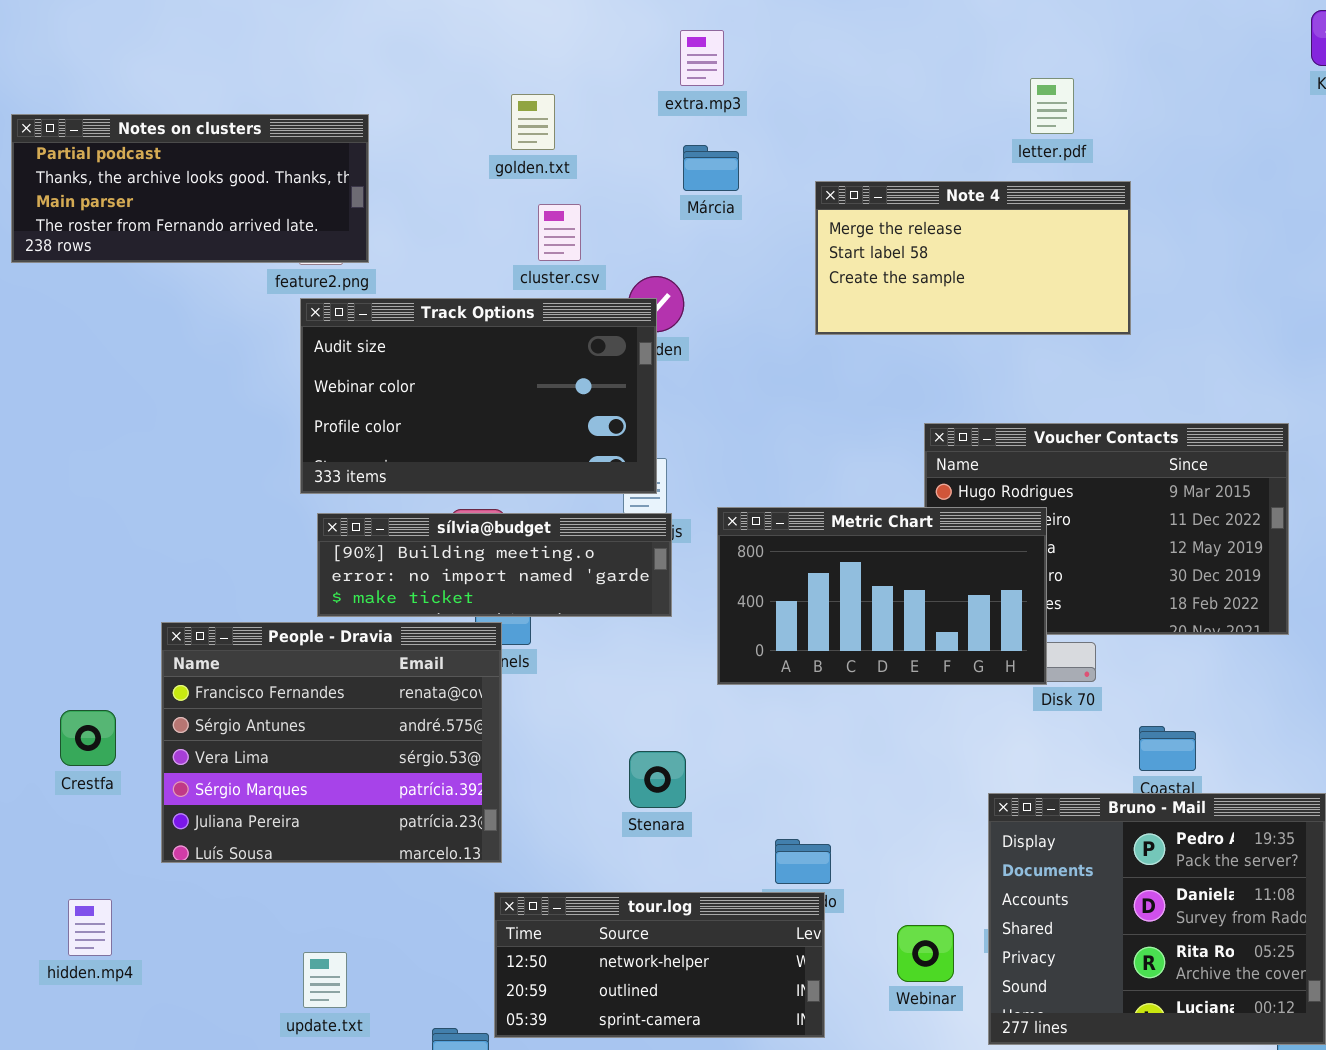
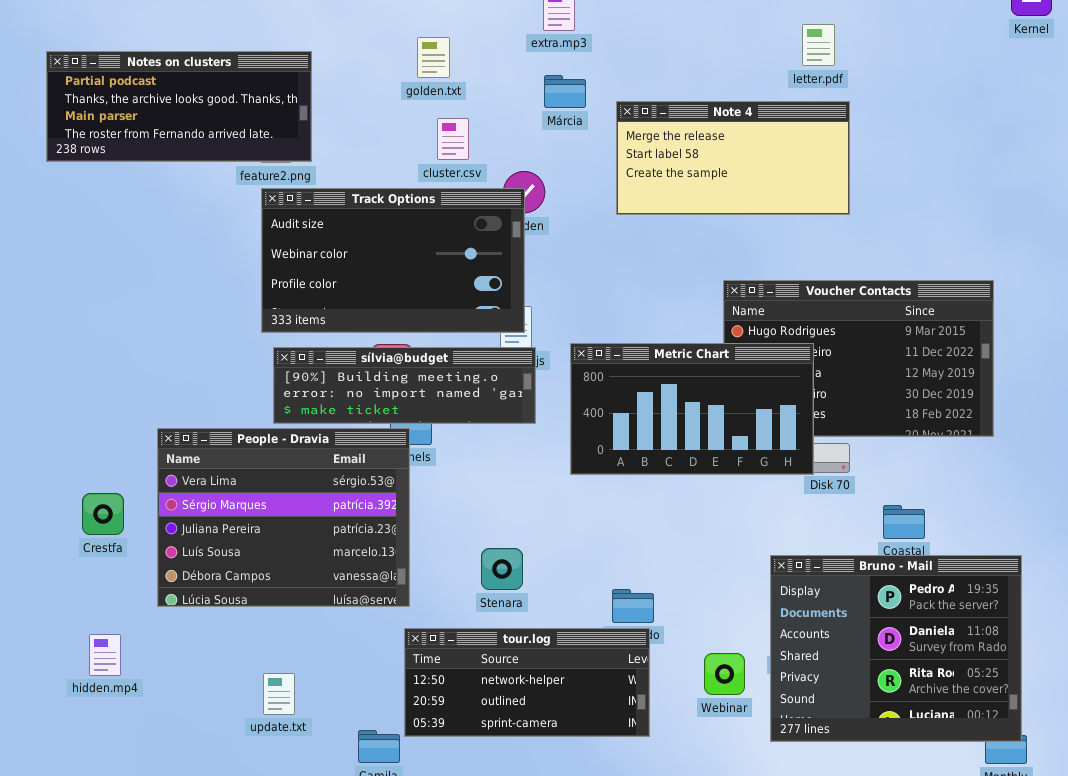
Note 4: [815,181,1131,335] -> [616,101,850,215], moved
People - Dravia: [161,622,502,863] -> [157,428,410,607], scrolled down 2 rows
Stenara: [629,751,686,808] -> [481,548,523,590], moved

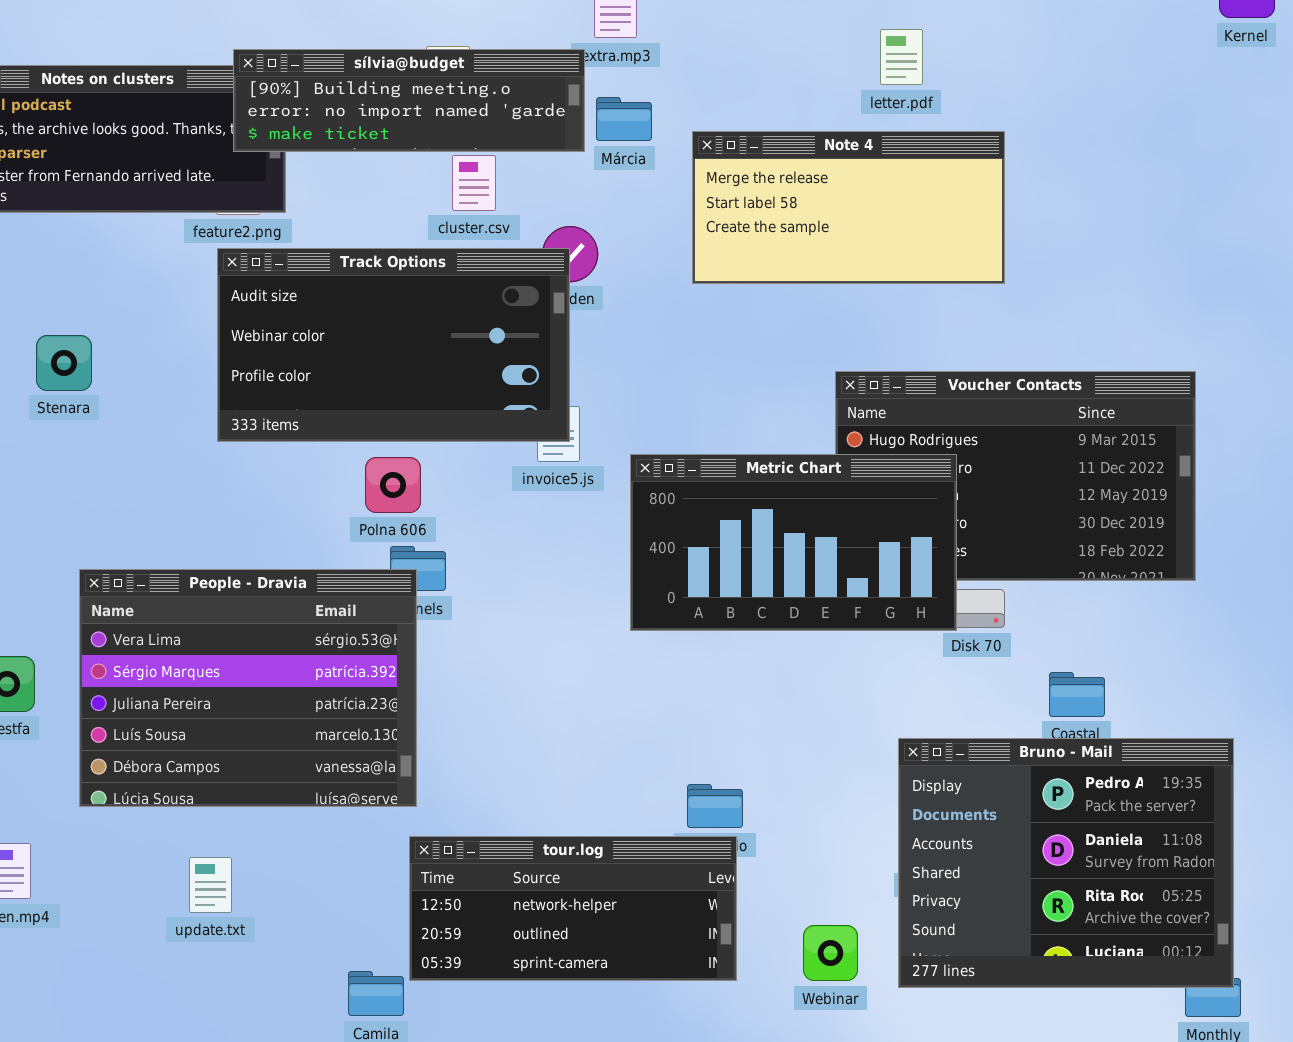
letter.pdf: [802,24,835,66] -> [880,29,923,85], moved
sílvia@budget: [273,347,536,424] -> [233,49,585,152], moved
Stenara: [481,548,523,590] -> [36,335,92,391], moved
Webinar: [704,653,745,695] -> [803,925,858,981], moved
update.txt: [263,673,295,715] -> [189,857,232,913], moved

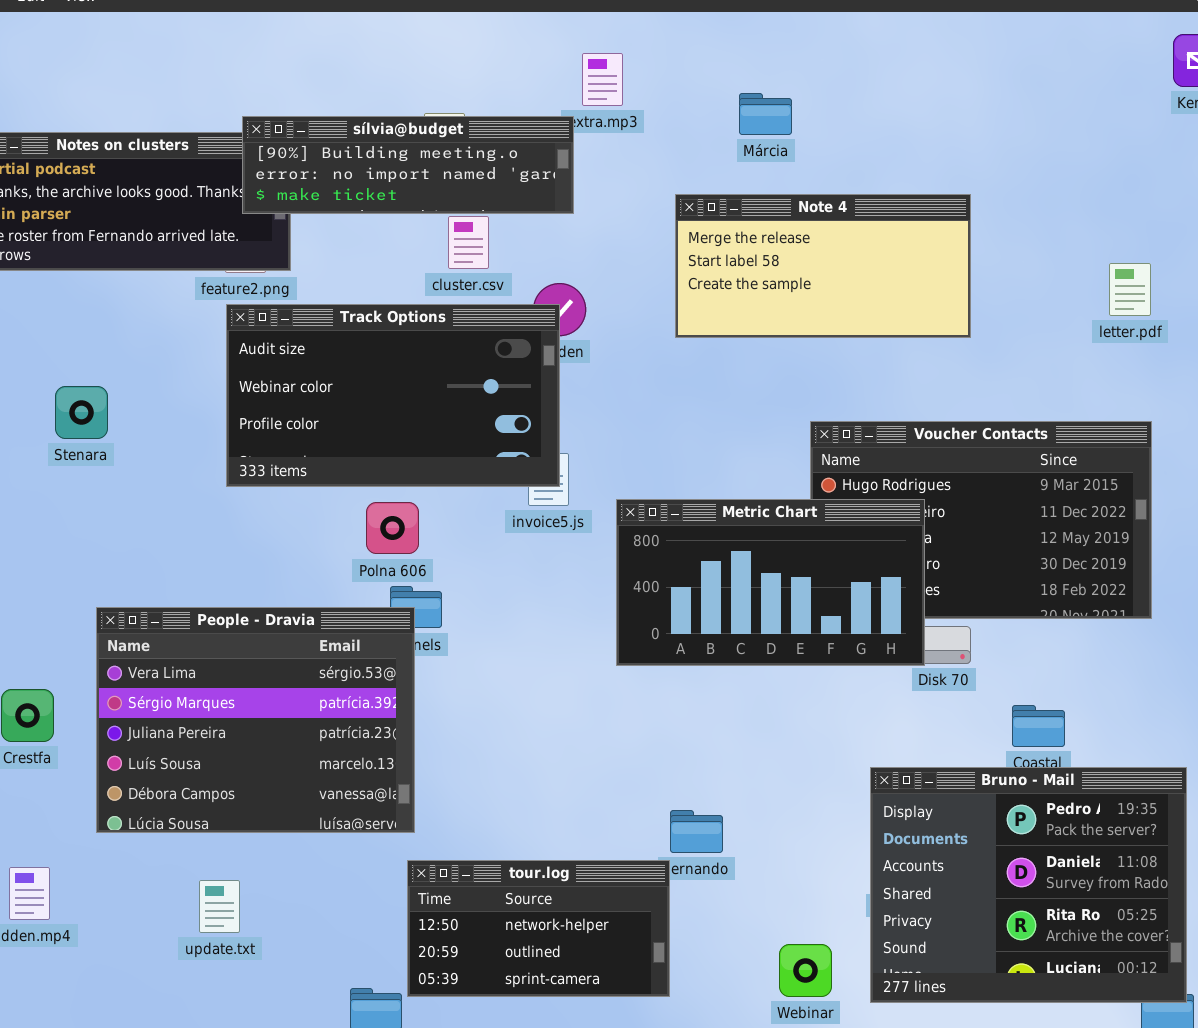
letter.pdf: [880,29,923,85] -> [1109,263,1151,316], moved
Márcia: [596,97,652,141] -> [739,93,792,135], moved
tour.log: [409,836,737,981] -> [407,860,670,997], resized

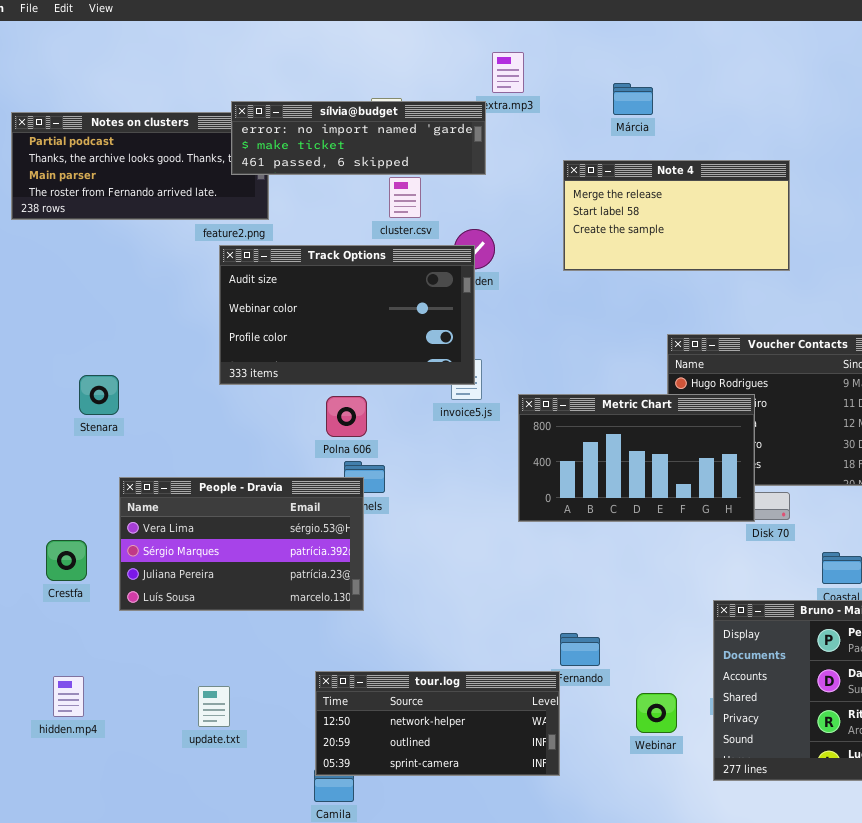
sílvia@budget: [242,116,574,214] -> [231,101,486,175], scrolled down 1 row
Stenara: [55,386,108,439] -> [79,375,119,415], moved
People - Dravia: [96,607,415,833] -> [119,477,364,611], resized
tour.log: [407,860,670,997] -> [315,671,560,776], resized
Webinar: [779,944,832,997] -> [636,693,677,733], moved

